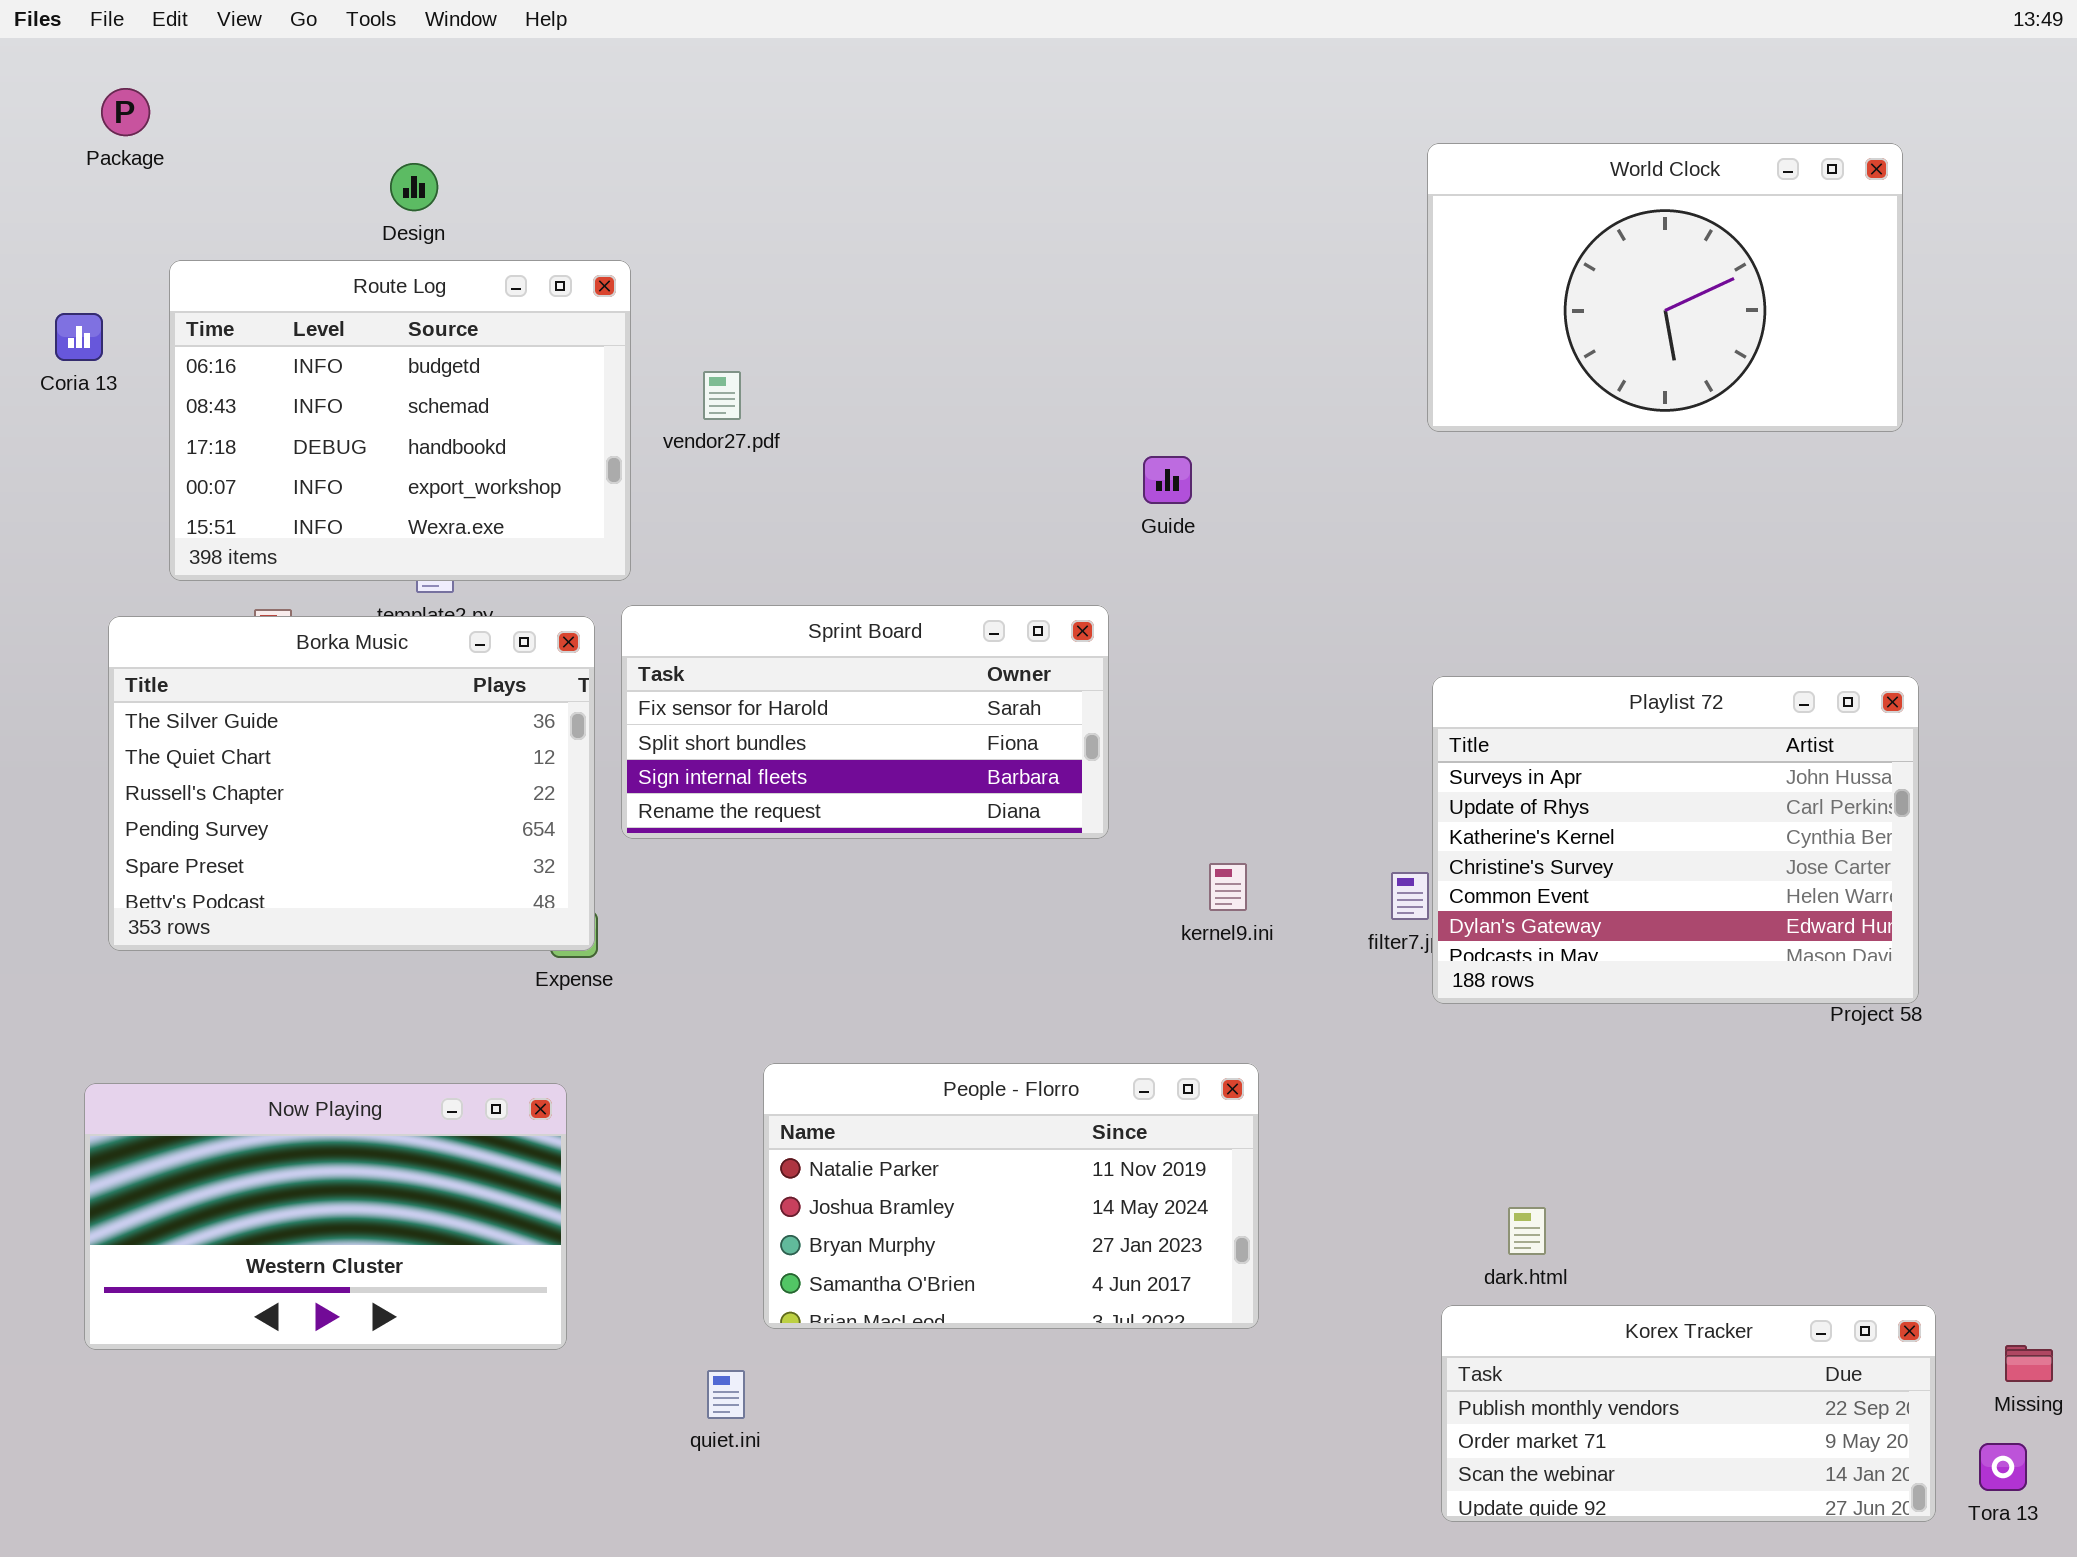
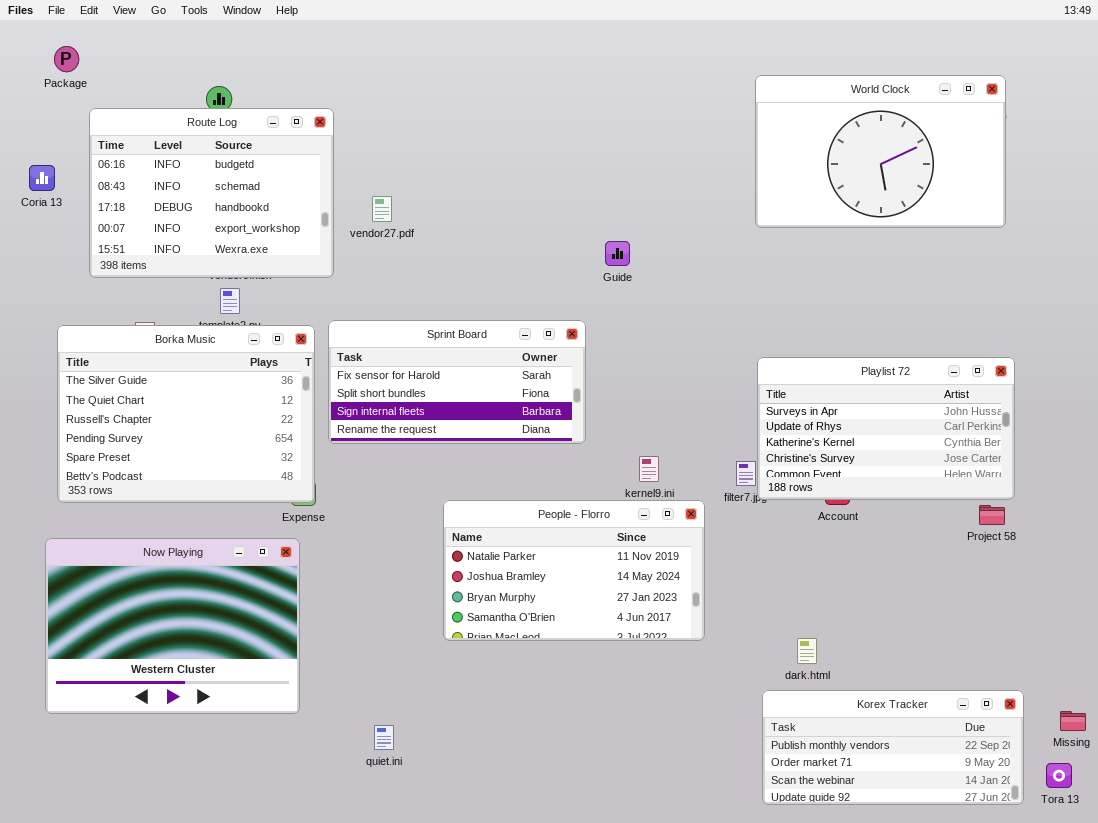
Route Log: [169,260,631,581] -> [89,108,334,278], moved
Playlist 72: [1432,676,1919,1004] -> [757,357,1015,500], resized
People - Florro: [763,1063,1259,1329] -> [443,500,705,641], moved
Now Playing: [84,1083,567,1350] -> [45,538,300,714], resized

